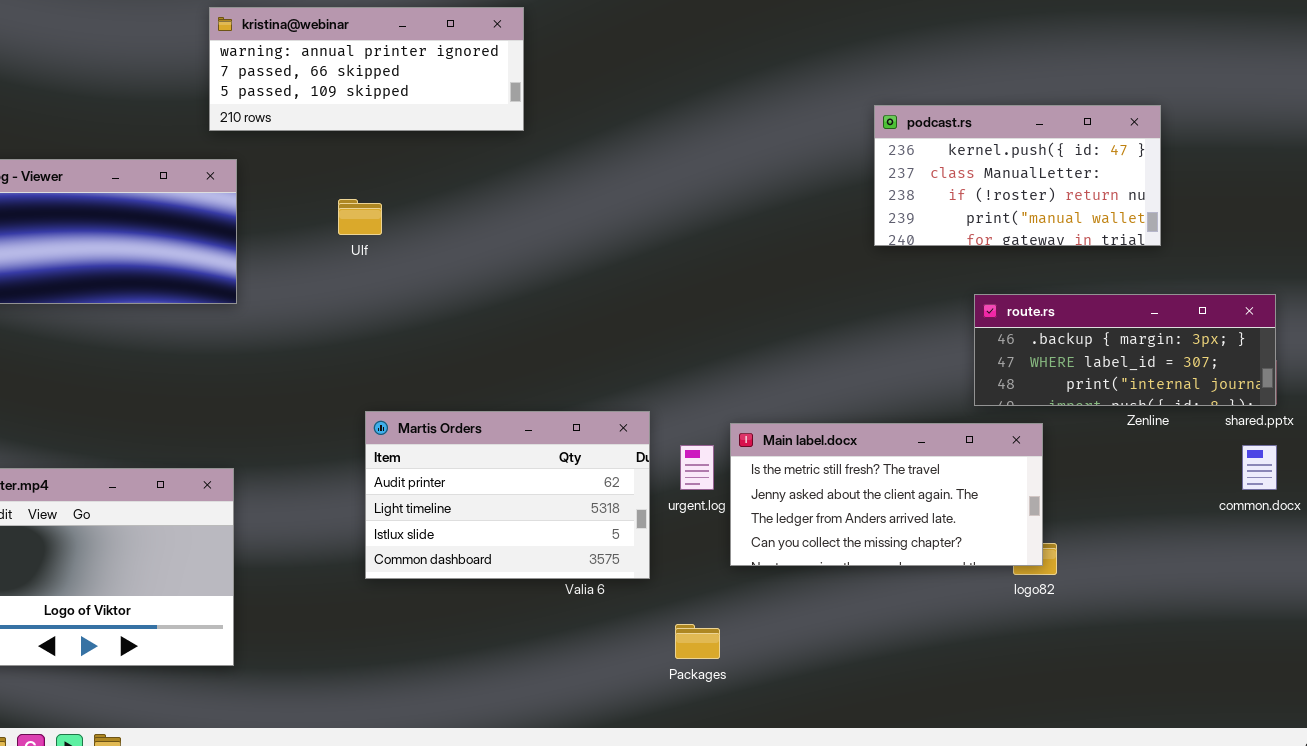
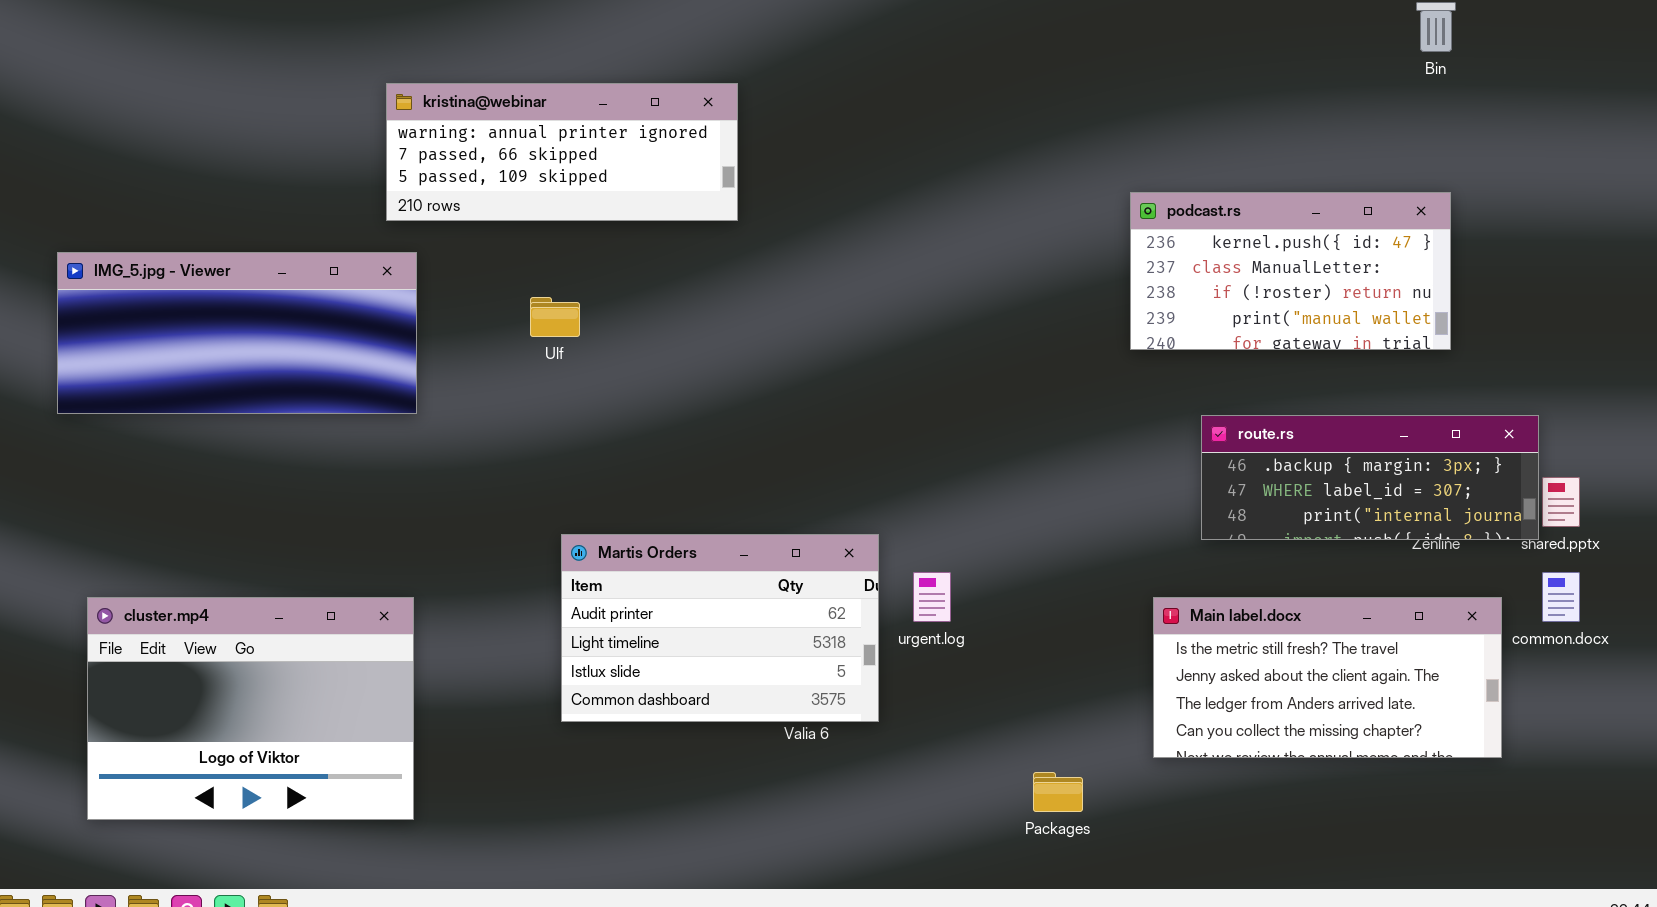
route.rs: [974,294,1276,406] -> [1201,415,1539,540], moved
Main label.docx: [730,423,1043,566] -> [1153,597,1502,758], moved
Packages: [675,624,720,659] -> [1033,772,1083,812], moved

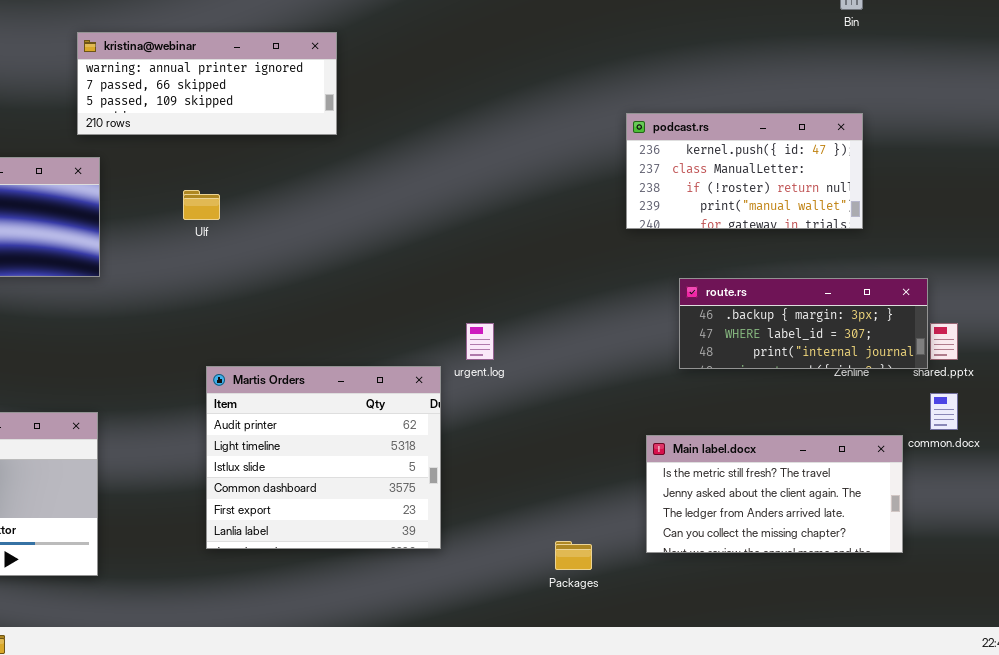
Martis Orders: [561,534,879,722] -> [206,366,441,549], resized
urgent.log: [913,572,951,622] -> [466,323,494,360], moved
Main label.docx: [1153,597,1502,758] -> [646,435,903,553], moved

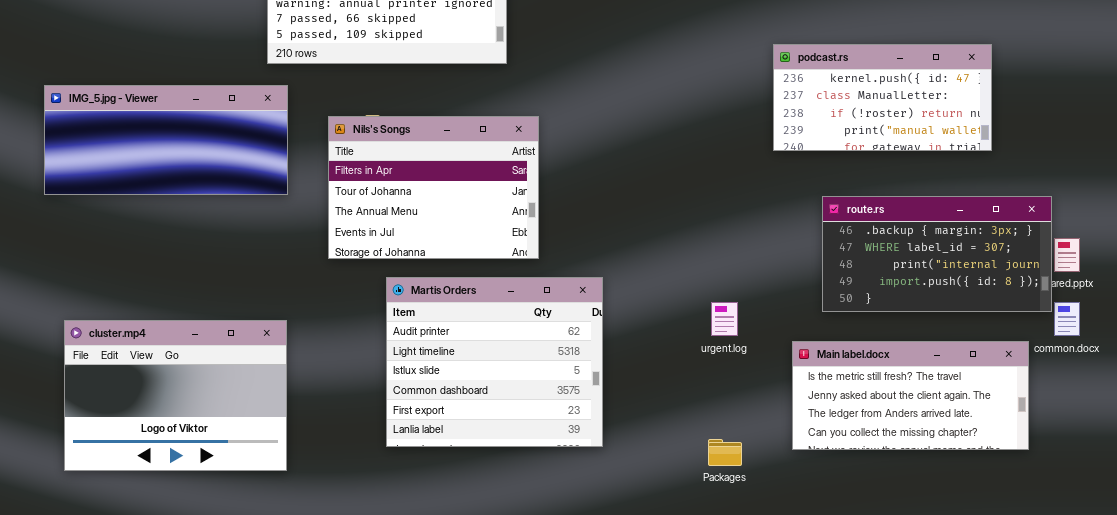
Nils's Songs: none -> [328,116,539,259], opened
route.rs: [679,278,928,369] -> [822,196,1052,312], resized
urgent.log: [466,323,494,360] -> [711,302,738,336], moved

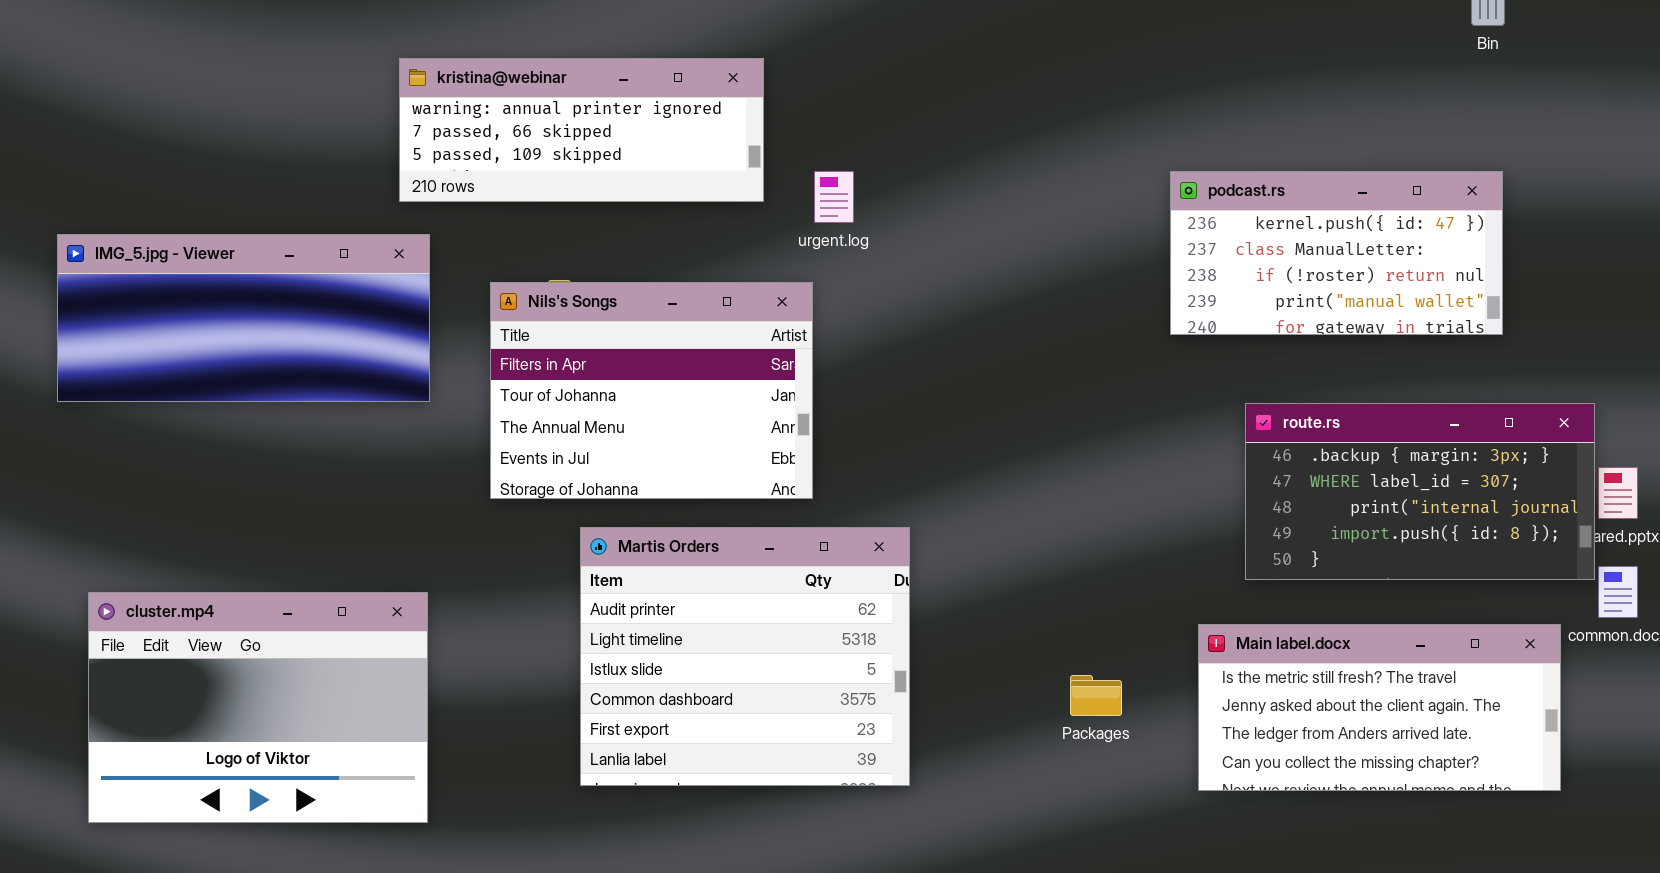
urgent.log: [711,302,738,336] -> [814,171,854,223], moved
Packages: [708,439,742,466] -> [1070,675,1122,716], moved

